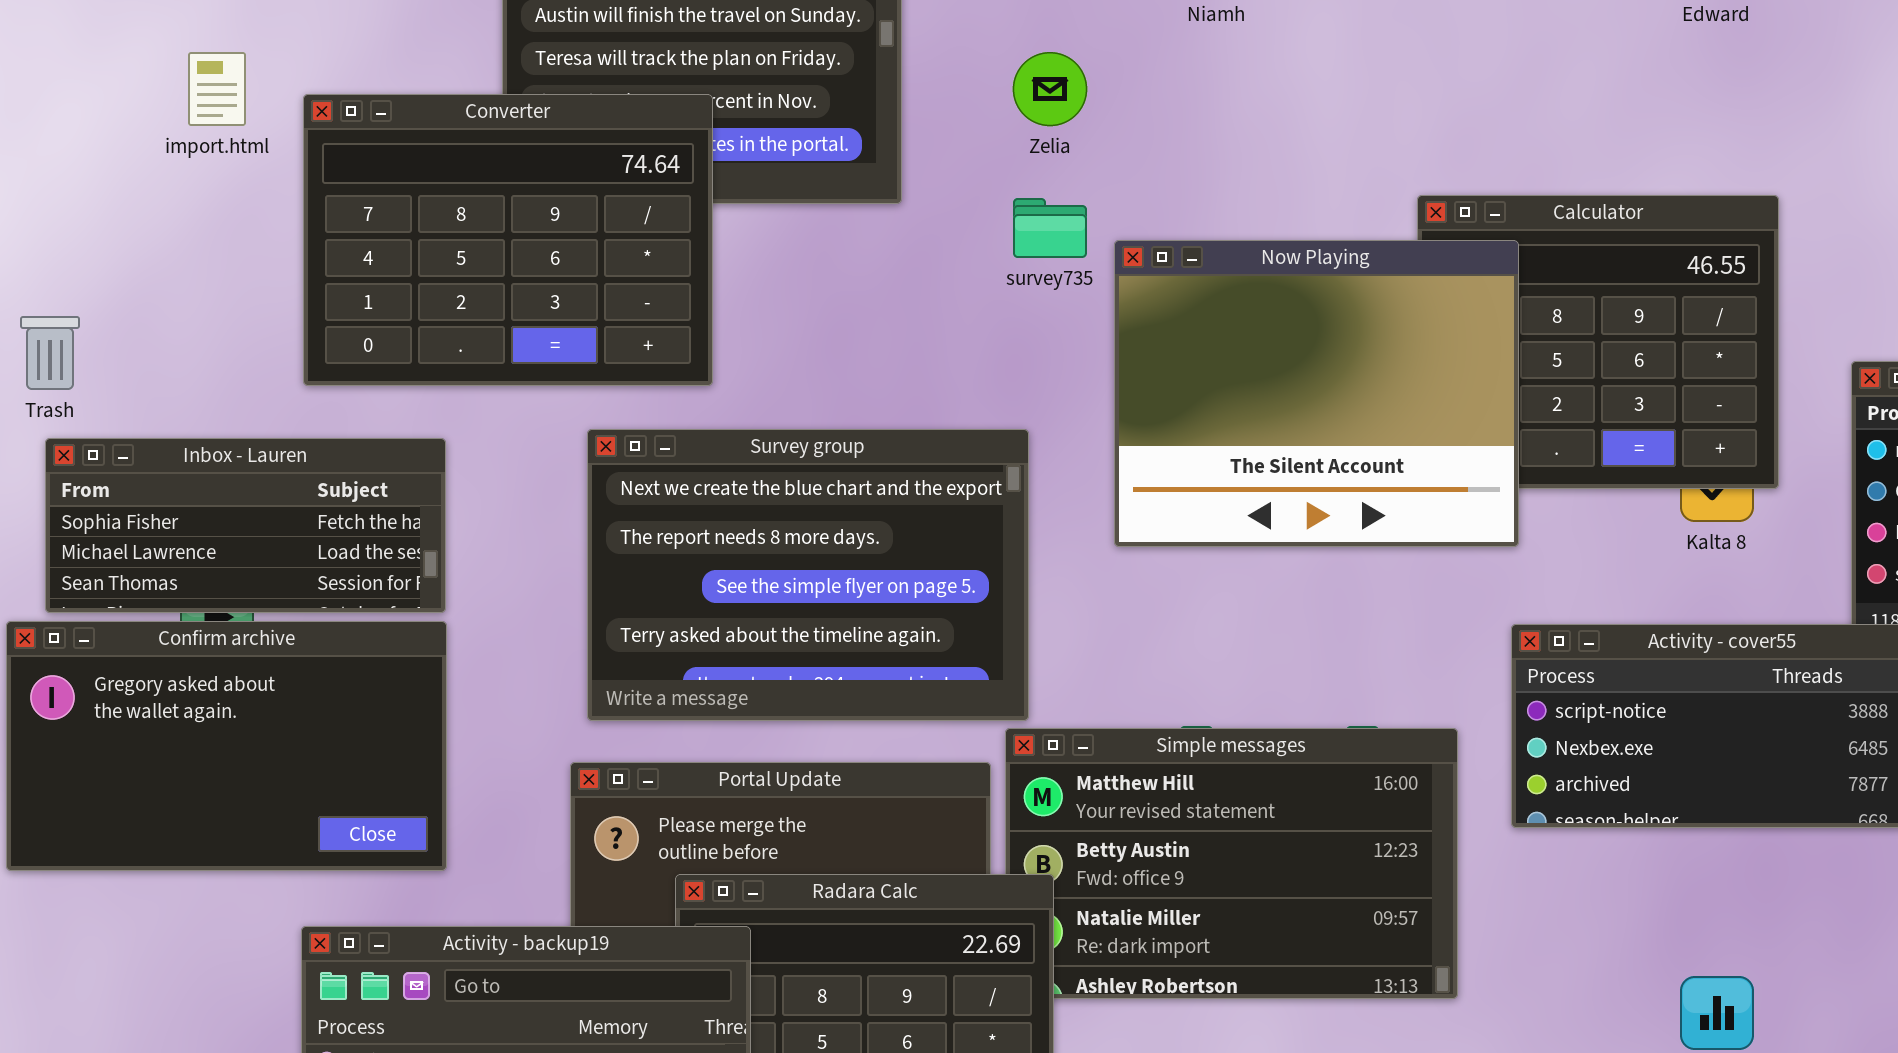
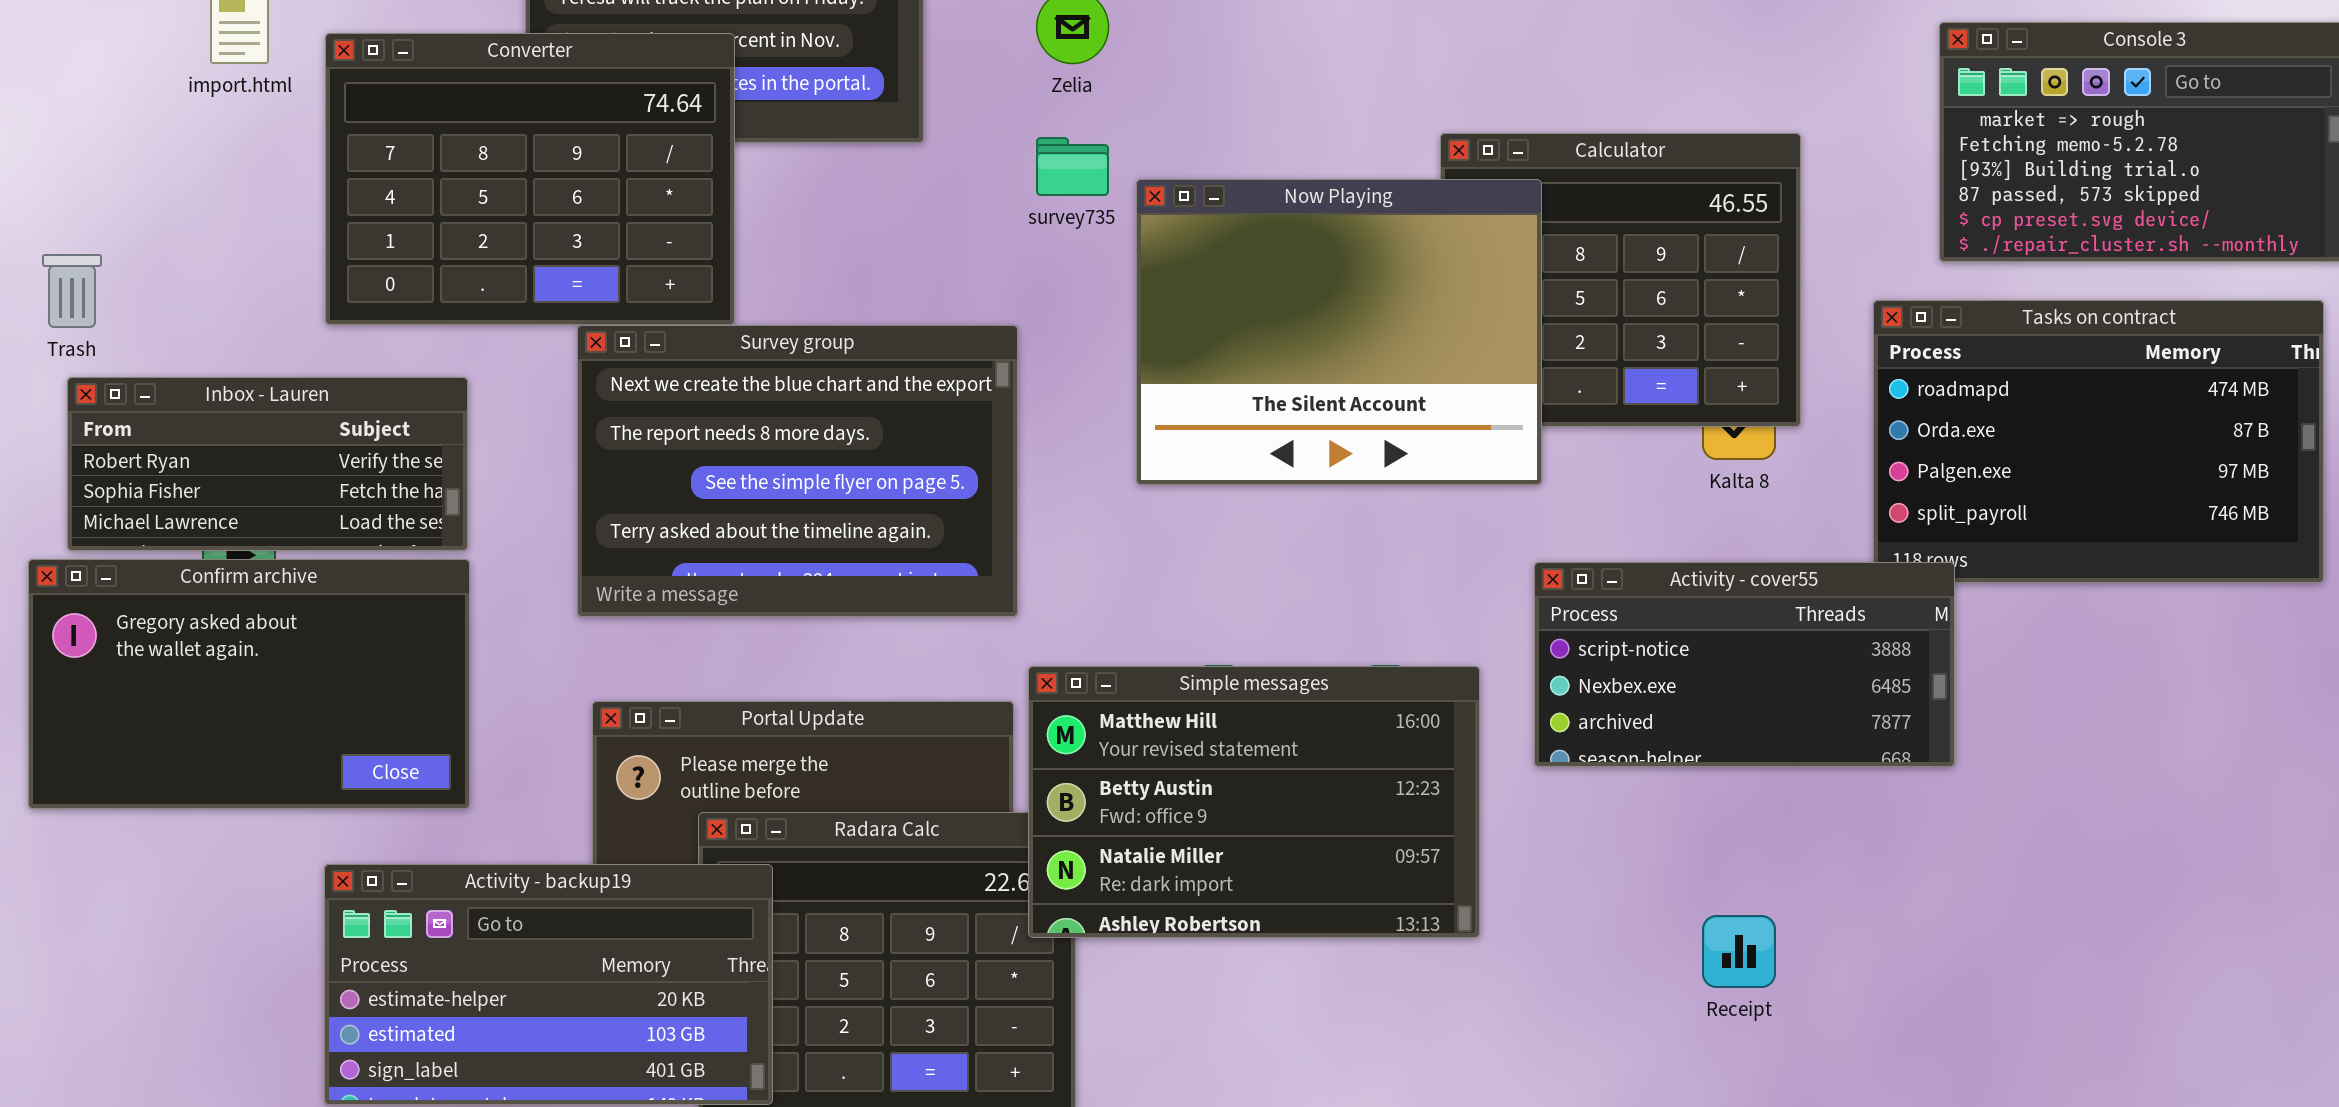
Survey group: [587,429,1029,721] -> [577,325,1018,617], moved
Inbox - Lauren: [45,438,446,613] -> [67,377,468,551], scrolled up 1 row
Simple messages: [1005,728,1458,999] -> [1028,666,1480,938], raised

